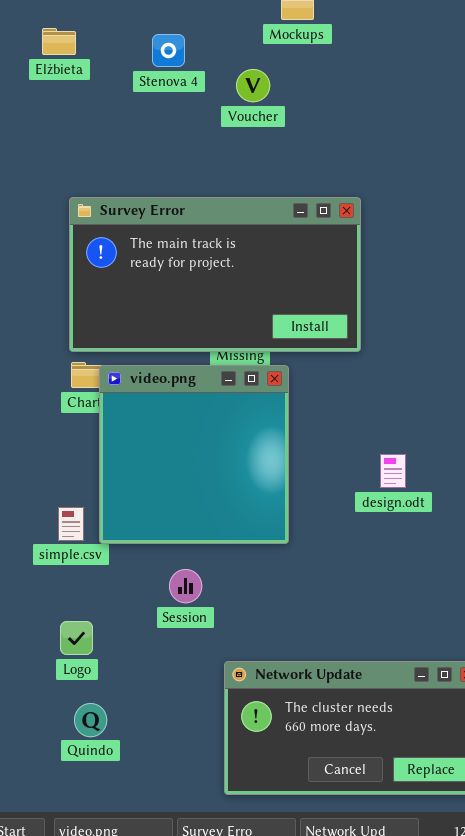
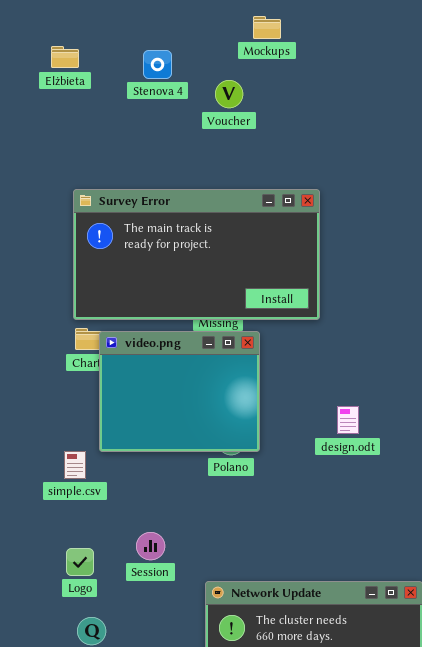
video.png: [99,365,289,544] -> [99,331,260,452], resized
Session: [169,569,202,603] -> [136,532,165,560], moved

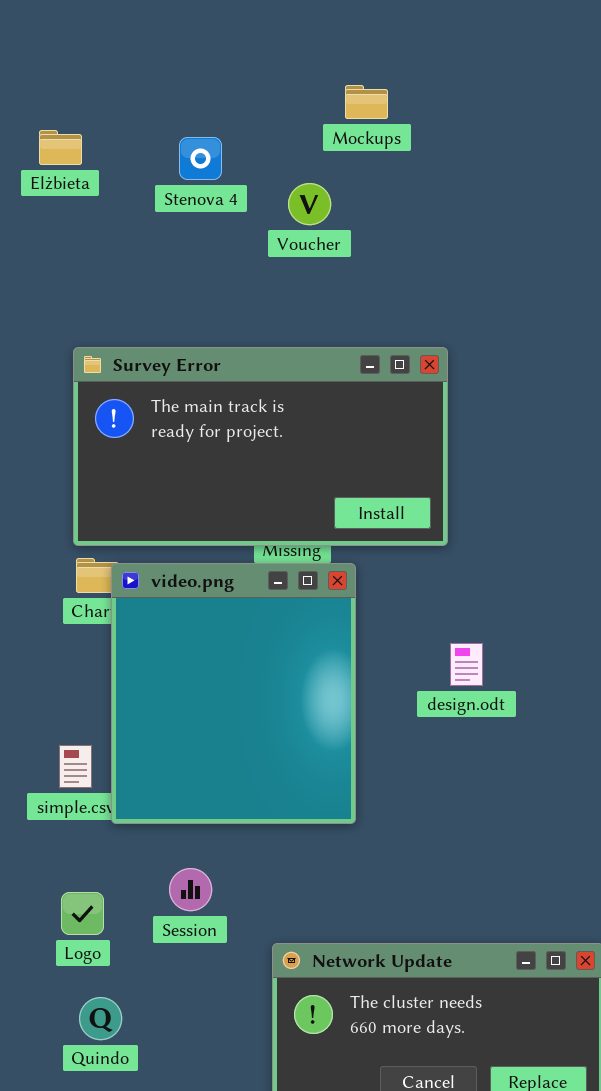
video.png: [99,331,260,452] -> [111,563,356,824], resized
design.odt: [337,406,359,434] -> [450,643,483,686], moved

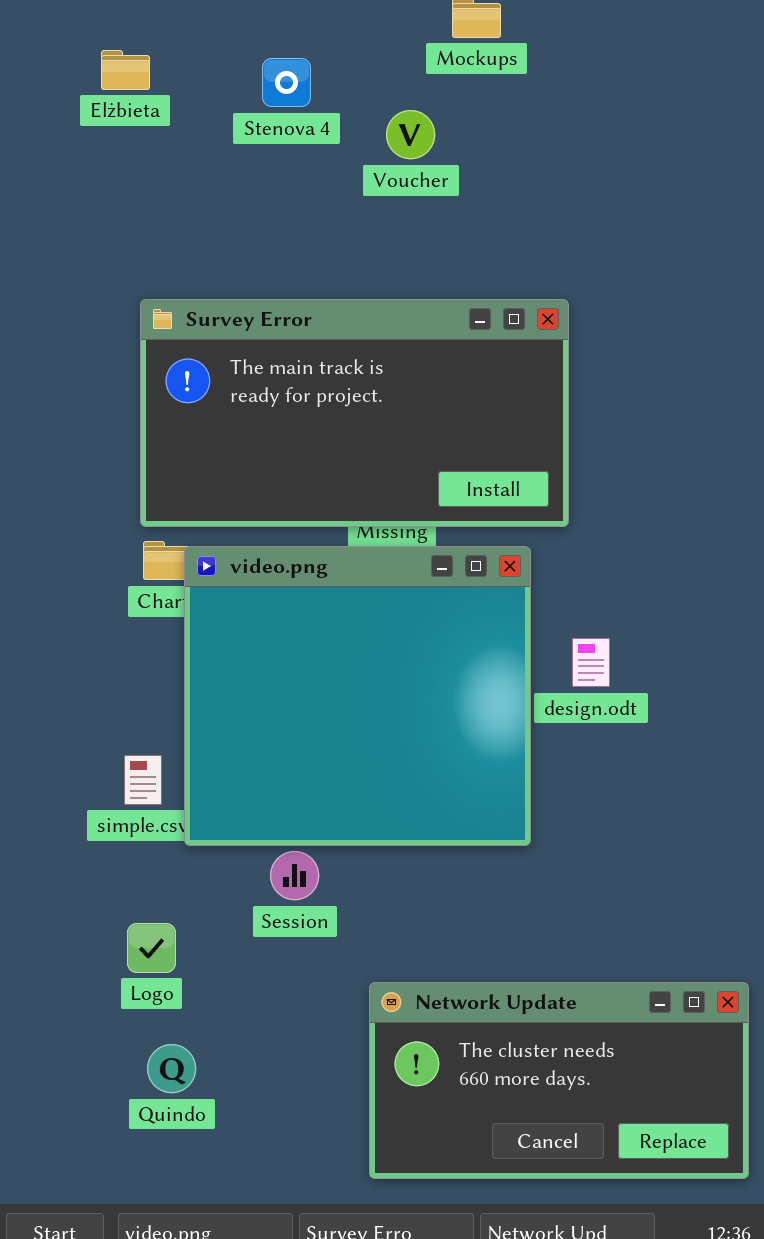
video.png: [111,563,356,824] -> [184,546,531,846], resized
Session: [169,868,212,911] -> [270,851,319,900], moved

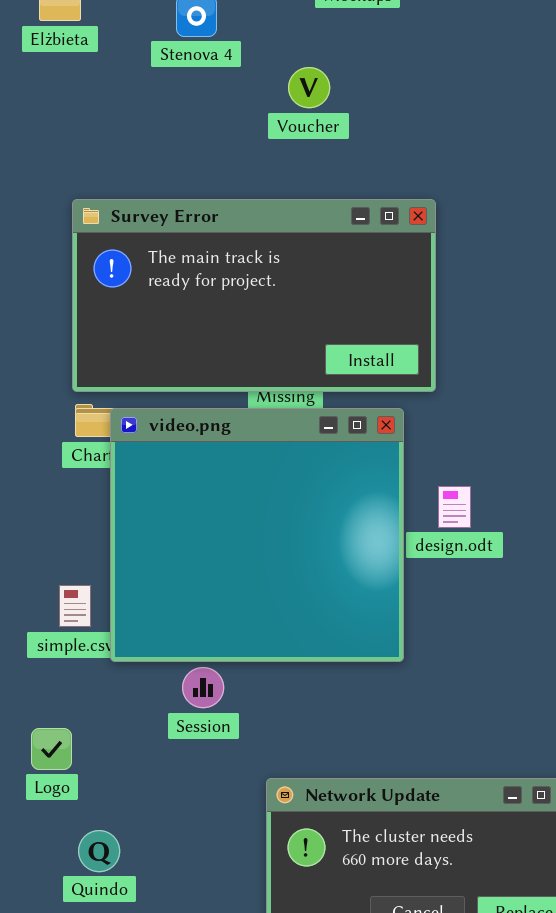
Voucher: [386,110,435,159] -> [288,67,330,108], moved
Logo: [127,923,176,973] -> [31,728,72,770], moved

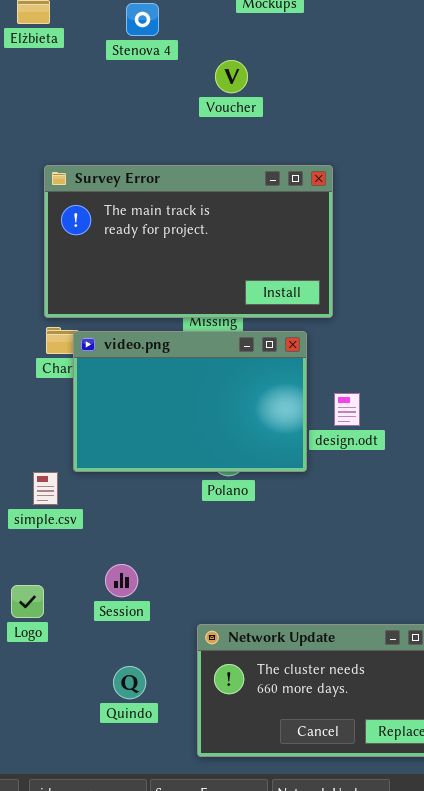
video.png: [110,408,404,662] -> [73,331,307,472], resized
Session: [182,667,224,708] -> [105,564,138,597], moved
Quindo: [78,830,120,872] -> [113,666,146,699], moved

